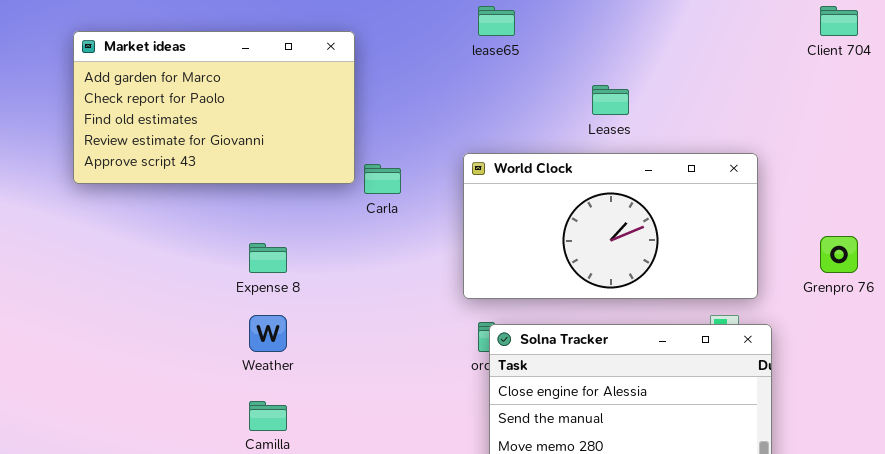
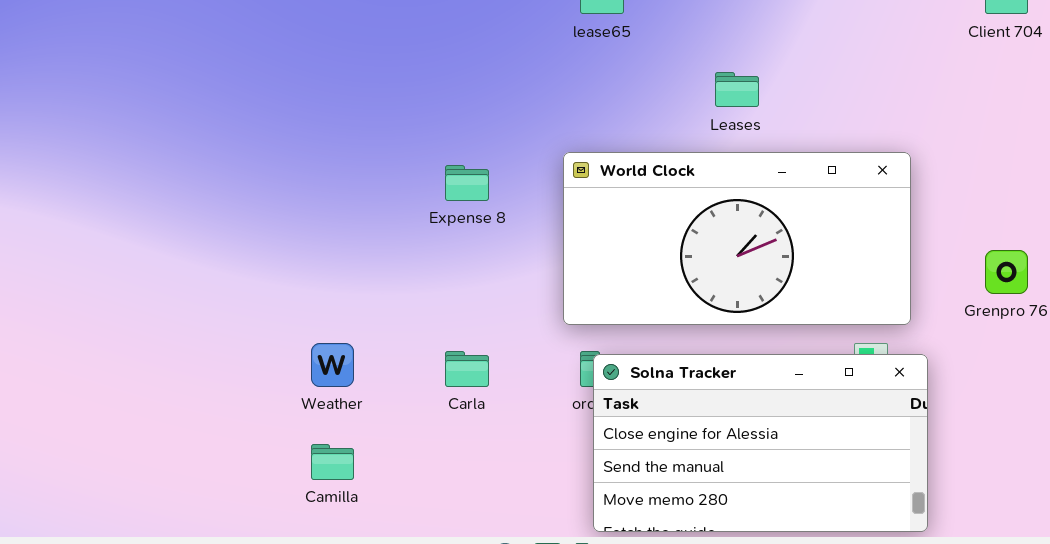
Market ideas: [73,31,355,184] -> none, closed
Carla: [364,164,401,194] -> [445,351,489,387], moved
Expense 8: [249,243,287,273] -> [445,165,489,201], moved

